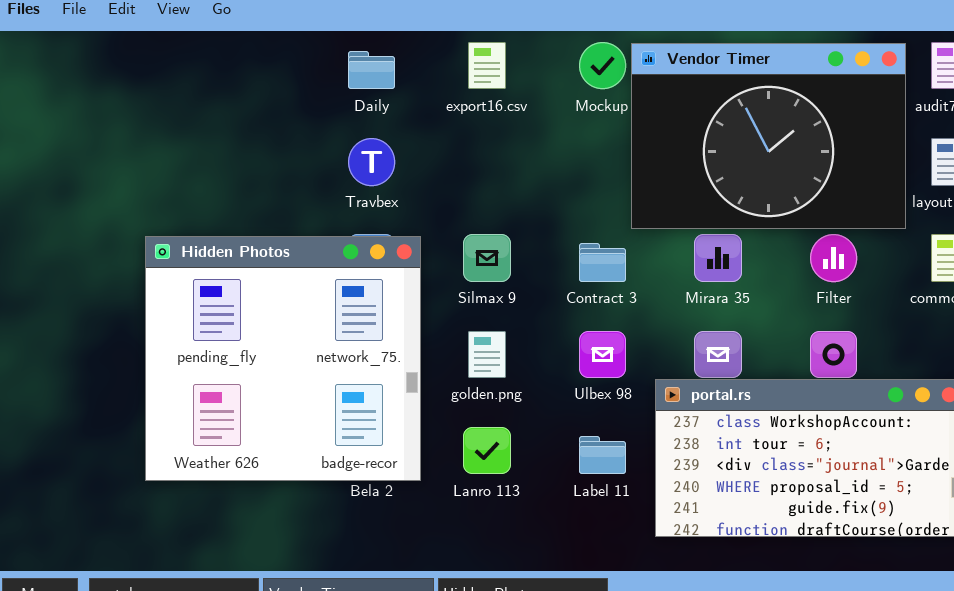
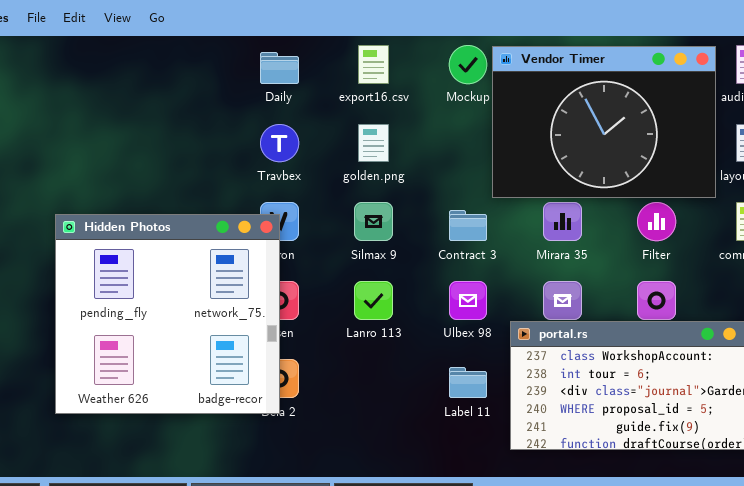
Hidden Photos: [145,236,421,481] -> [55,214,280,414], moved
golden.png: [468,331,506,378] -> [358,124,389,162], moved
Lanro 113: [463,427,511,474] -> [354,281,393,320], moved

